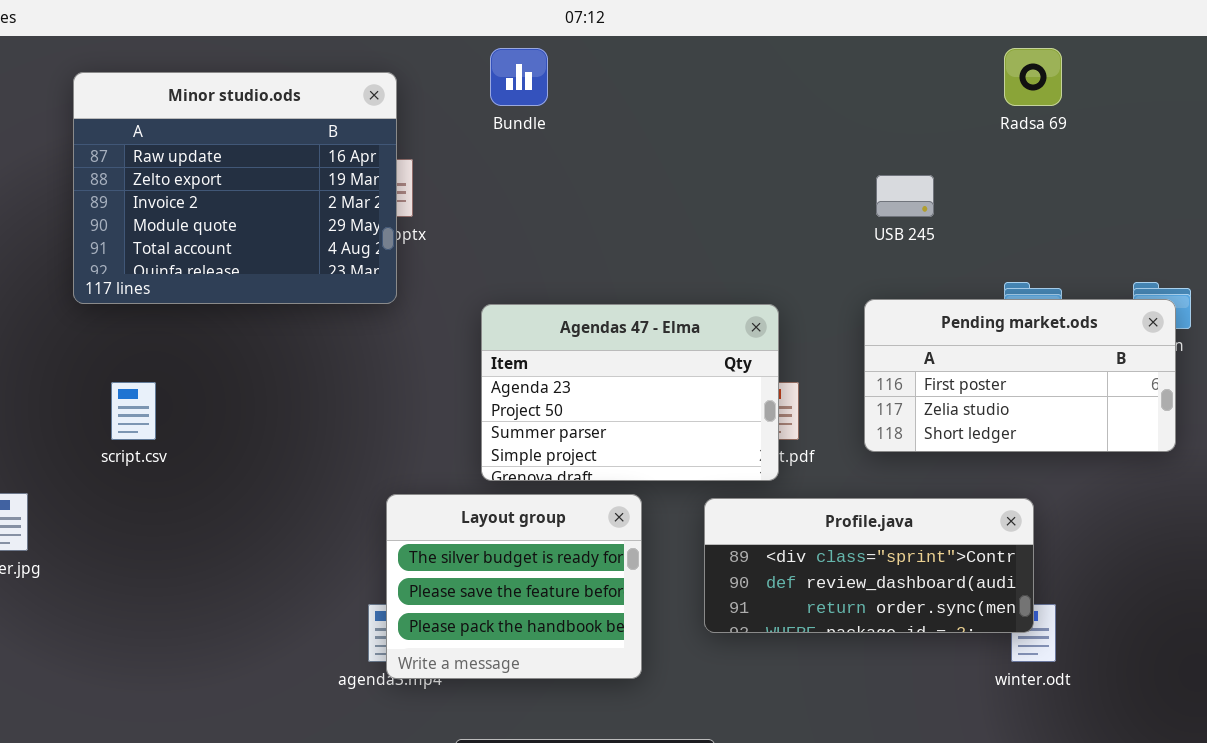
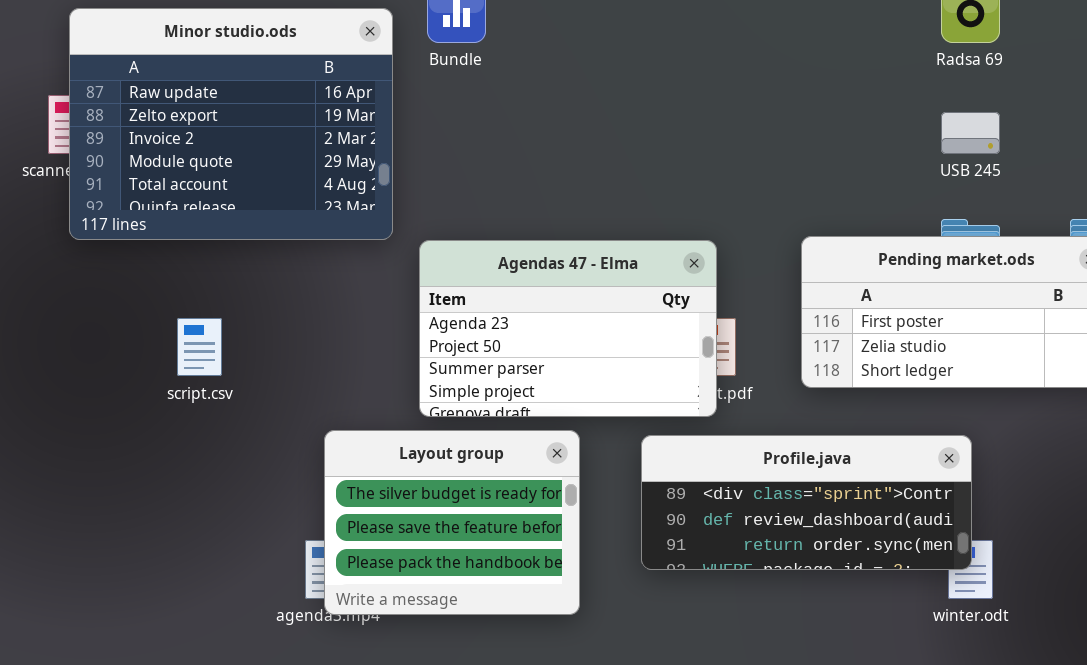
Minor studio.ods: [73,72,397,304] -> [69,8,393,240], moved
USB 245: [876,175,934,217] -> [941,112,1000,154], moved
script.csv: [111,382,156,440] -> [177,318,222,376], moved

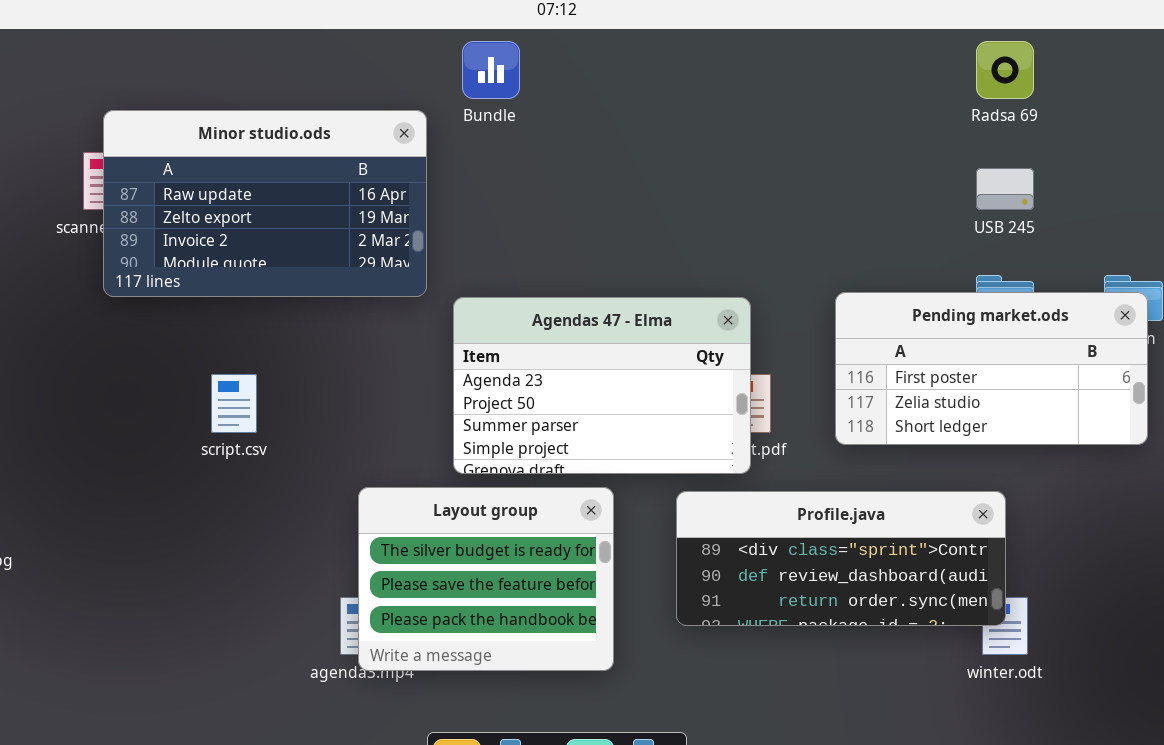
Minor studio.ods: [69,8,393,240] -> [103,110,427,297], resized

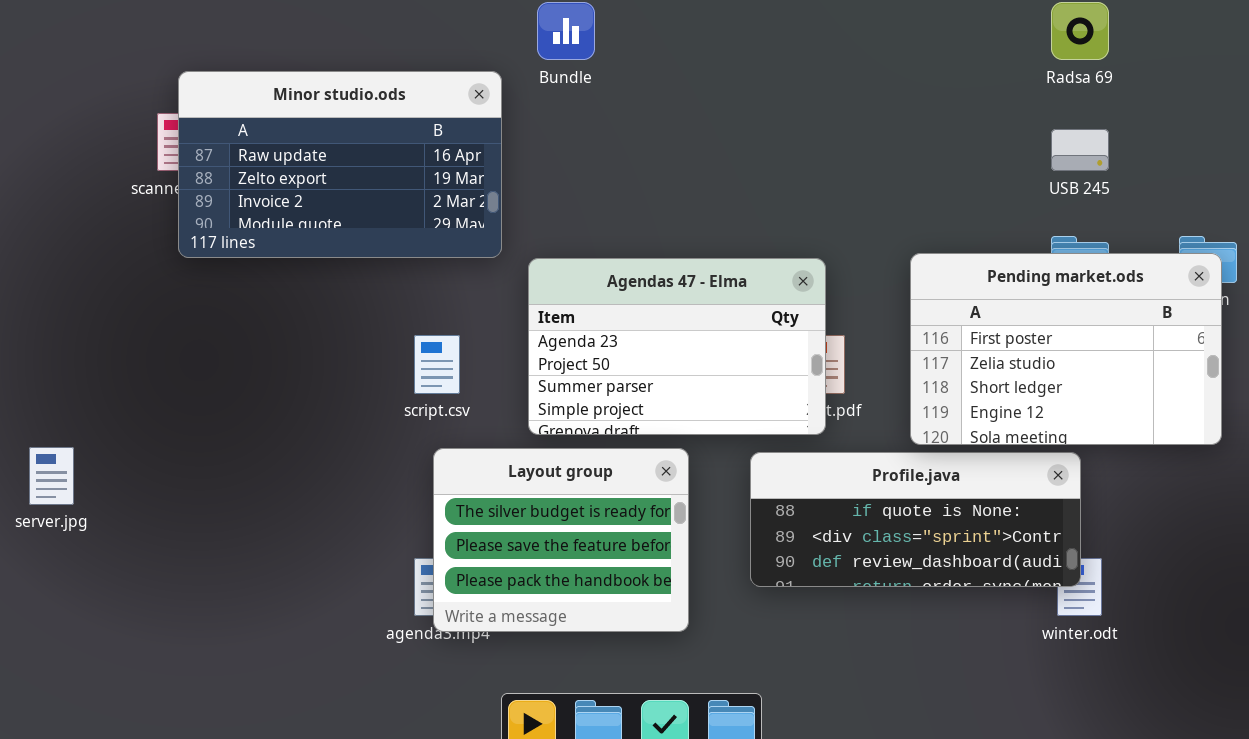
Pending market.ods: [835,292,1148,445] -> [910,253,1222,445], resized
script.csv: [211,374,257,433] -> [414,335,460,394], moved
Profile.java: [676,491,1006,626] -> [750,452,1081,587], scrolled up 1 row

